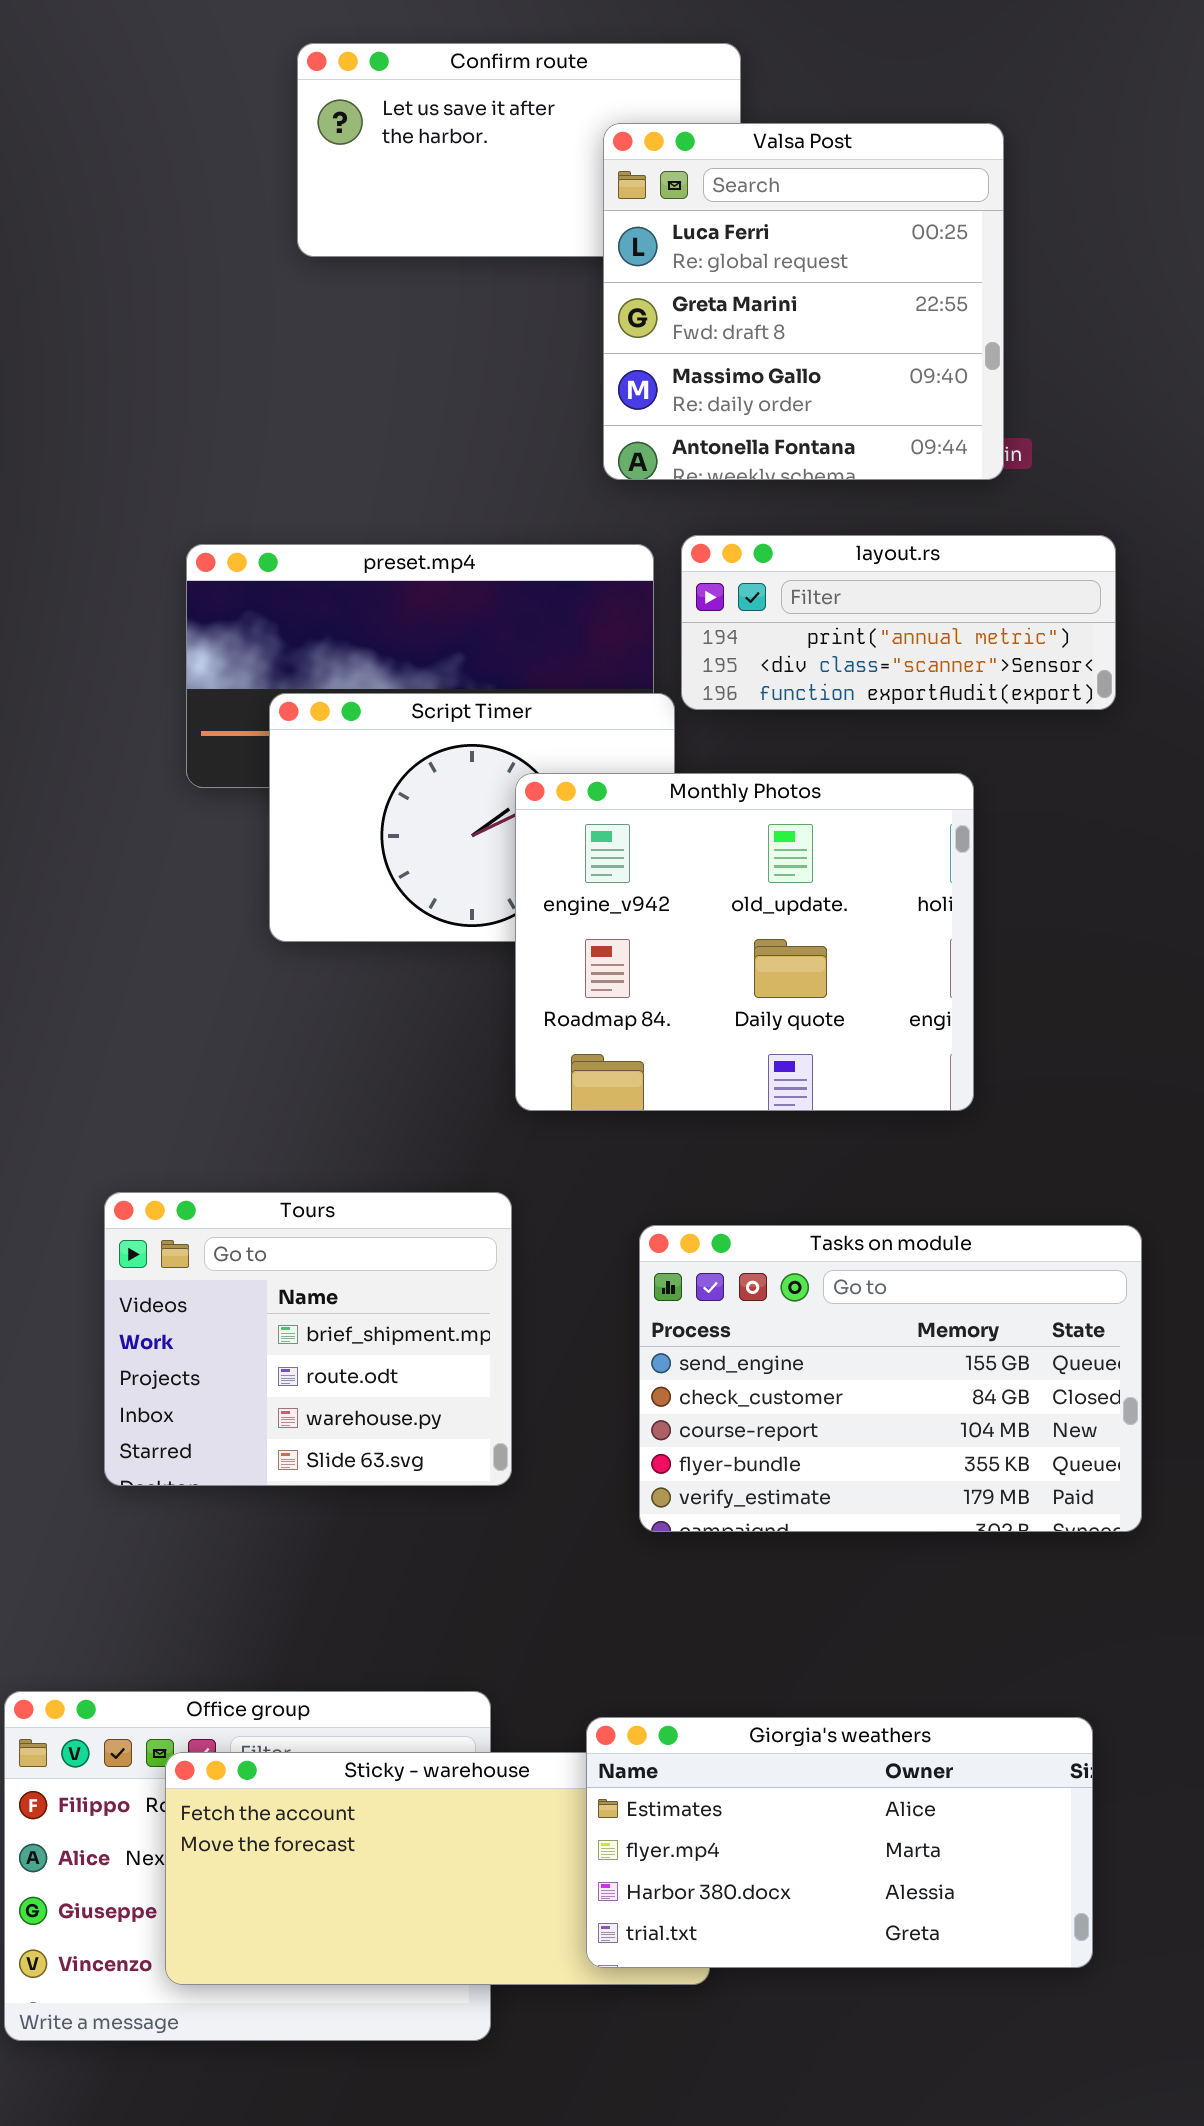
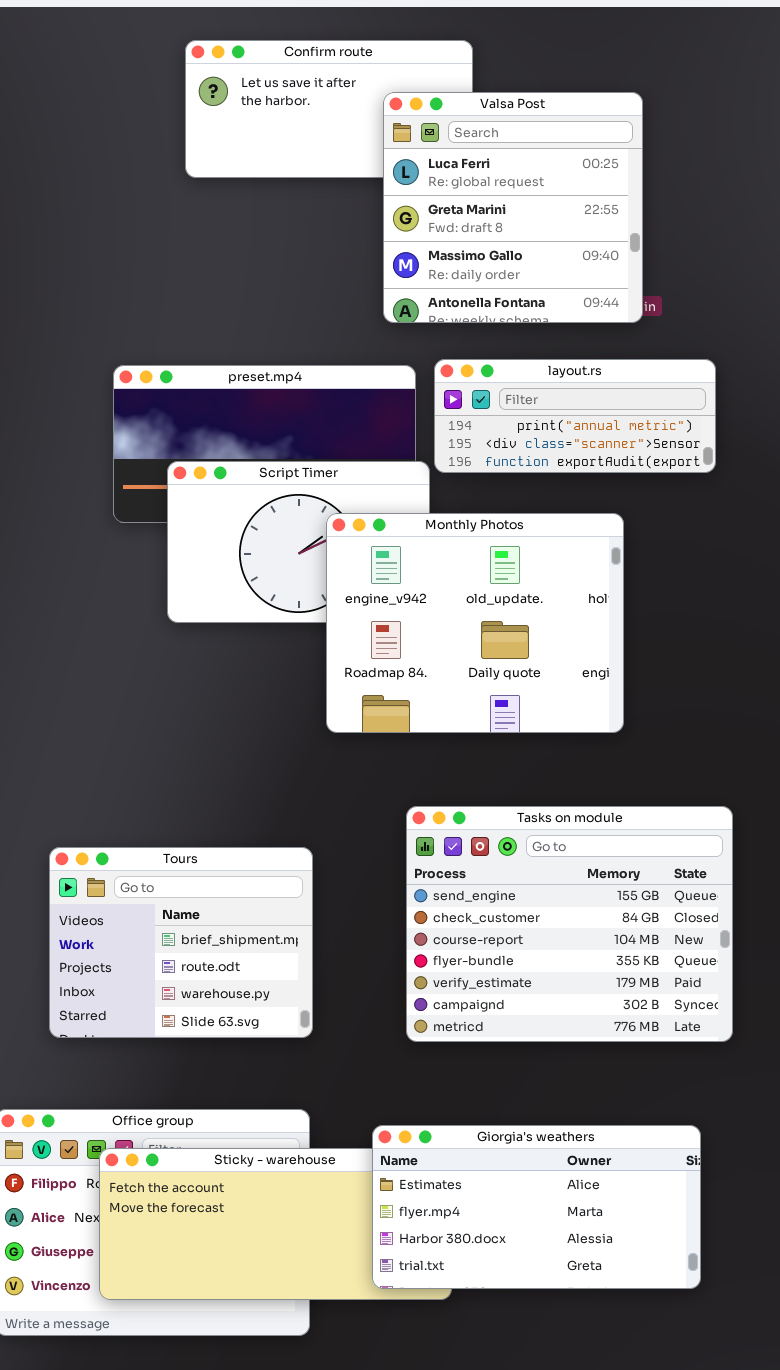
Tours: [104,1192,512,1486] -> [49,847,313,1038], moved
Tasks on module: [639,1225,1142,1532] -> [406,806,733,1042], resized

